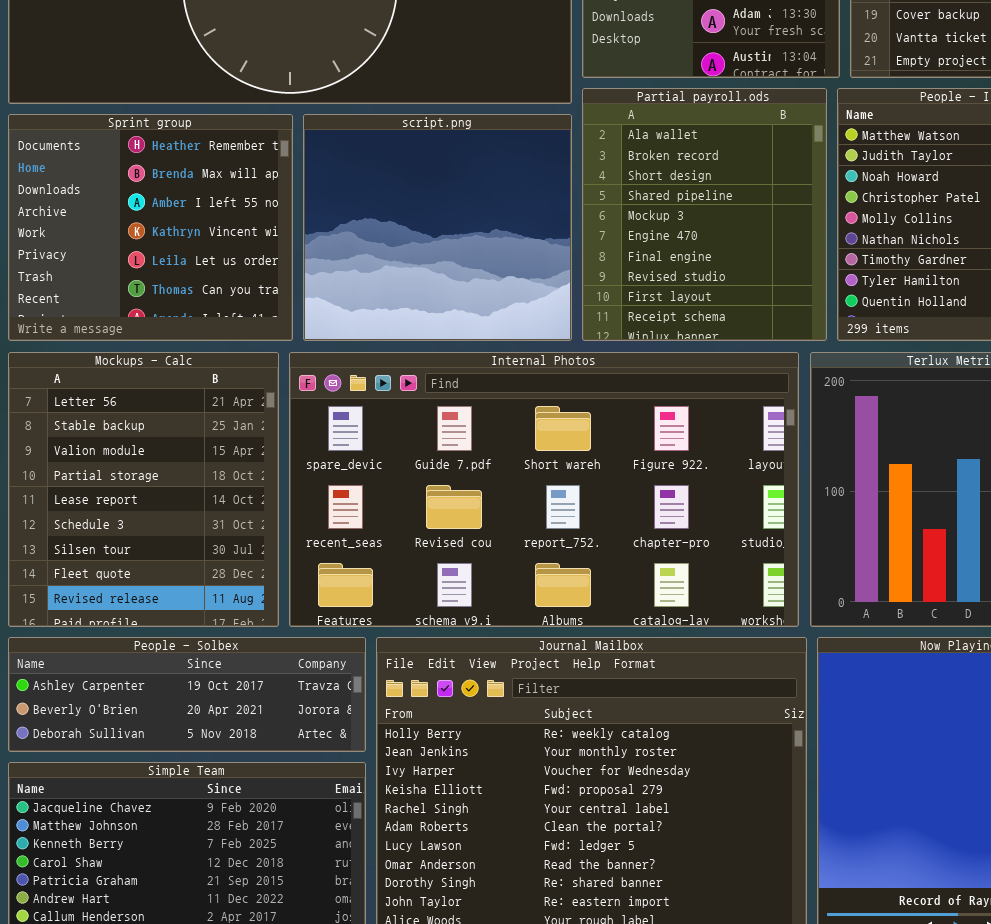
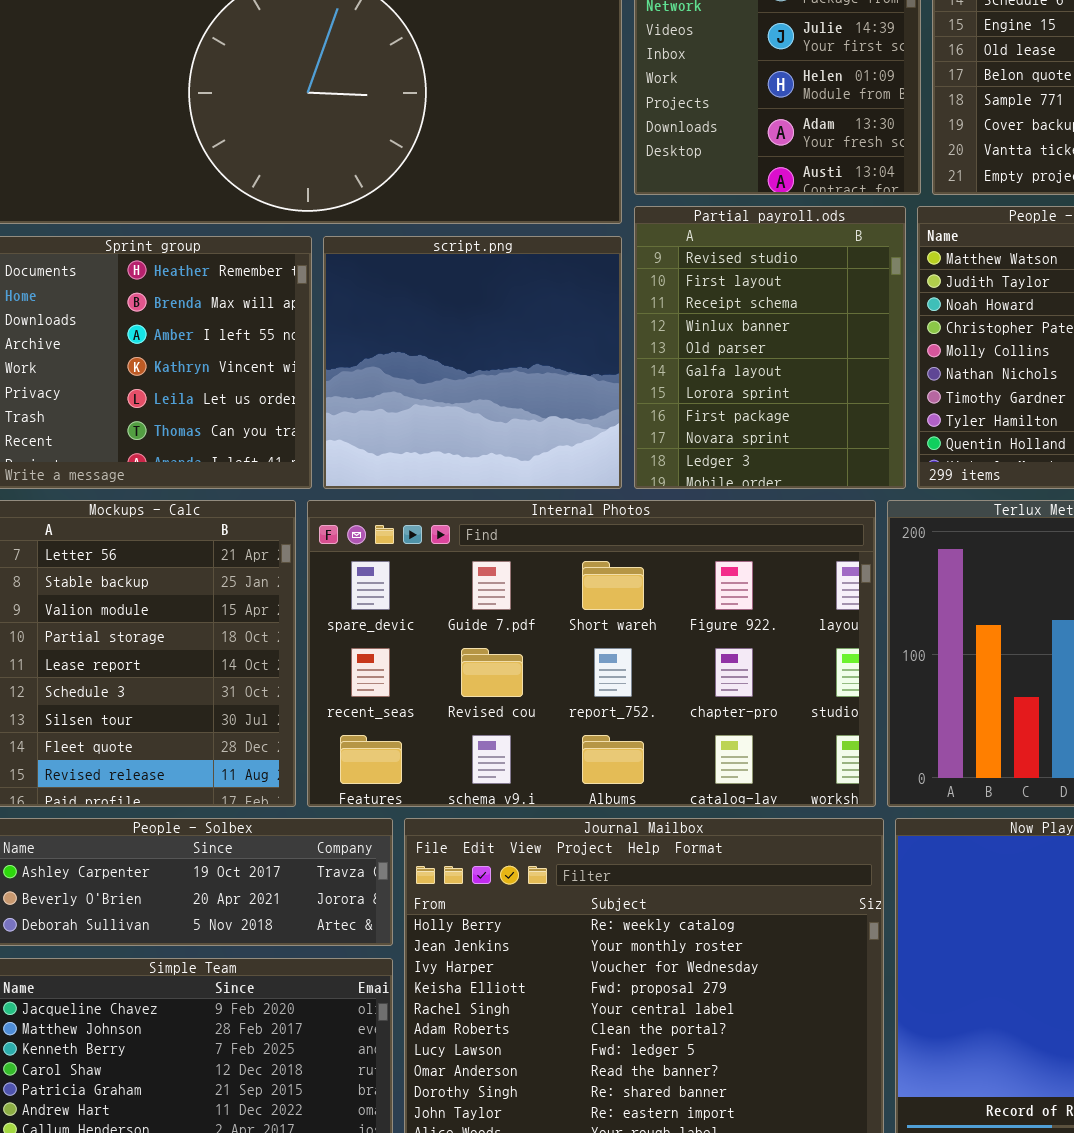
Partial payroll.ods: [582,88,827,341] -> [634,206,906,489], scrolled down 7 rows

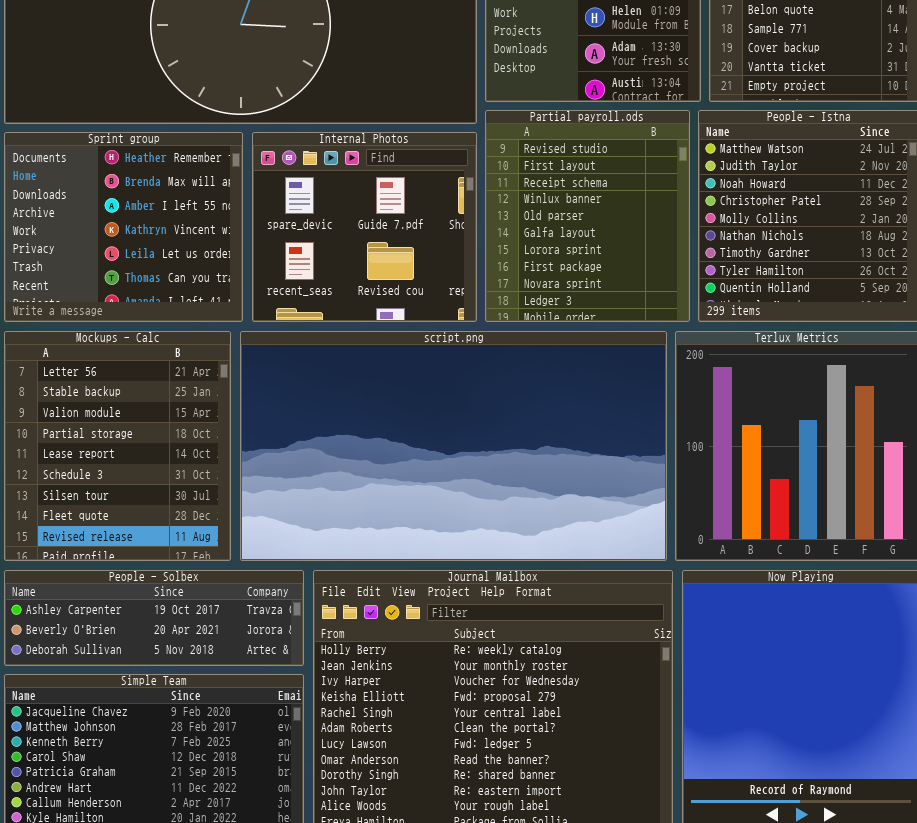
script.png: [323,236,622,489] -> [240,331,667,561], moved, resized
Internal Photos: [307,500,876,807] -> [252,132,477,322], moved, resized

